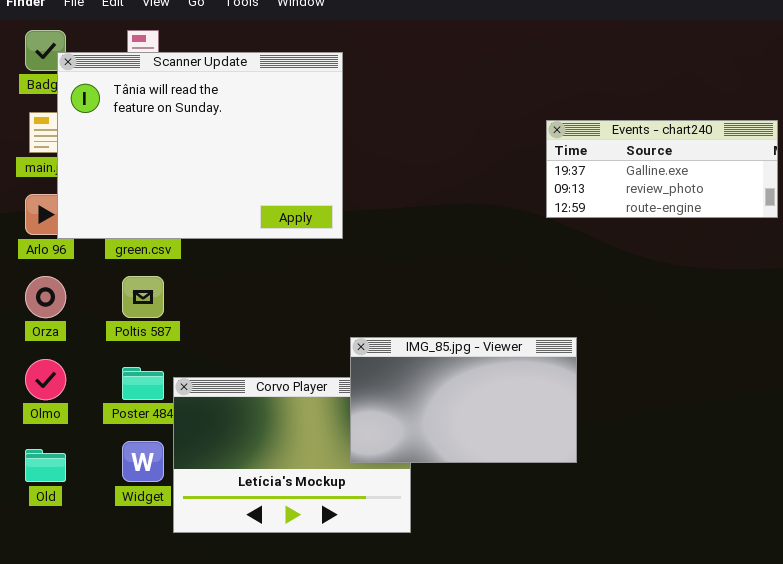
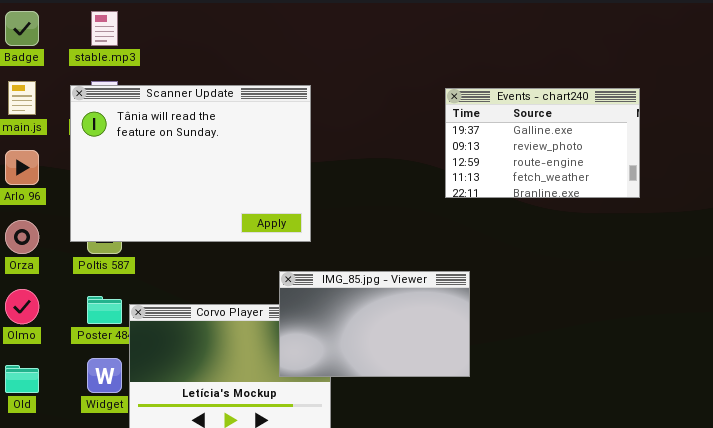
Scanner Update: [57,52,343,239] -> [70,85,311,242], moved
Events - chart240: [546,120,778,218] -> [445,88,640,198], resized

